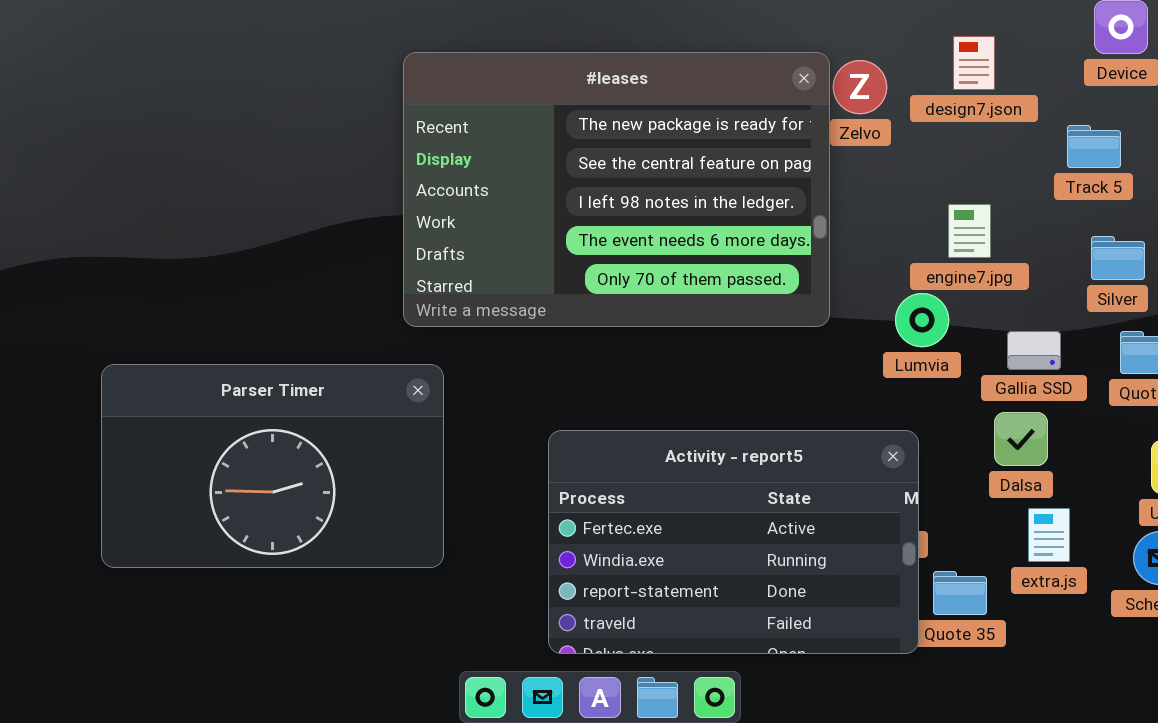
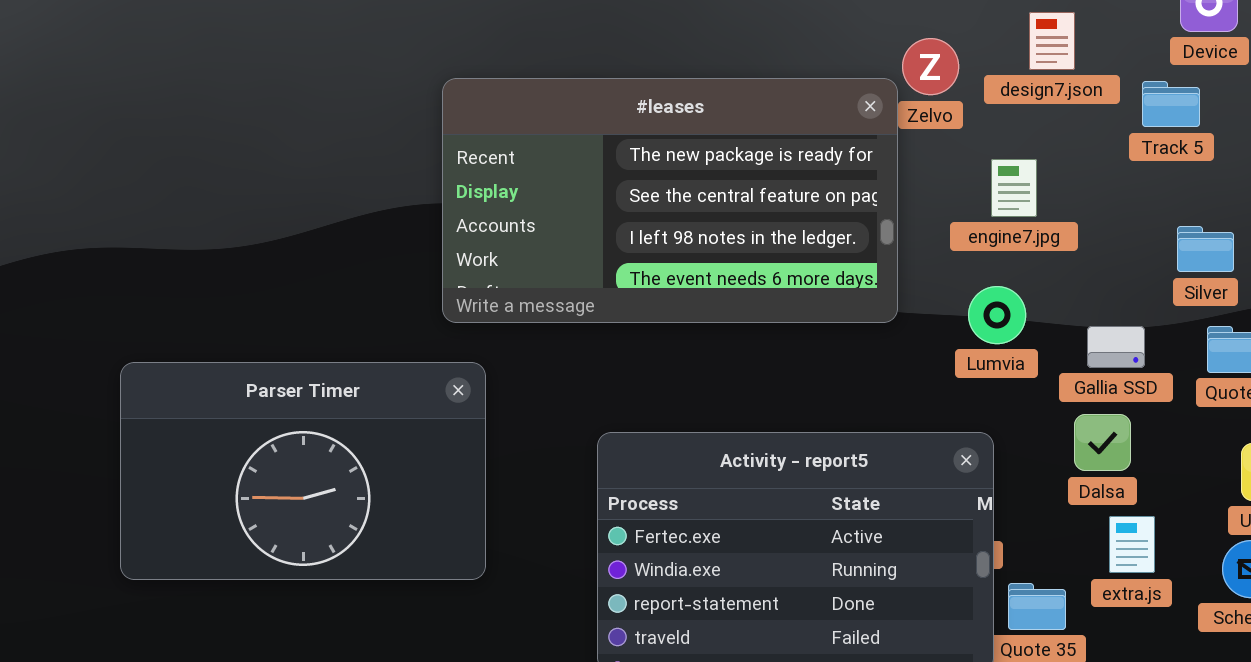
#leases: [403,52,830,327] -> [442,78,898,323], resized
Track 5: [1067,125,1121,168] -> [1142,81,1200,127], moved
engine7.jpg: [948,204,991,258] -> [991,159,1037,217], moved

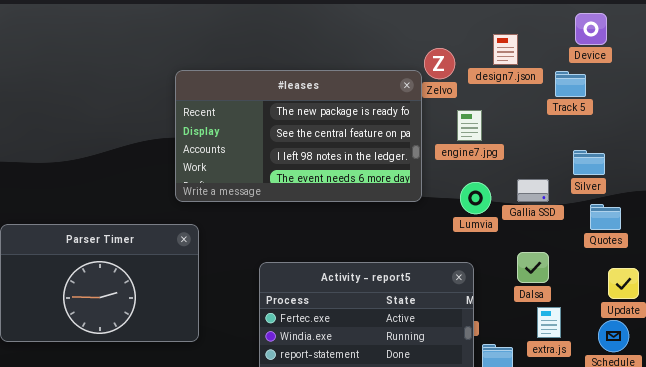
engine7.jpg: [991,159,1037,217] -> [457,110,482,141], moved
Gallia SSD: [1087,326,1145,368] -> [517,179,549,202], moved

